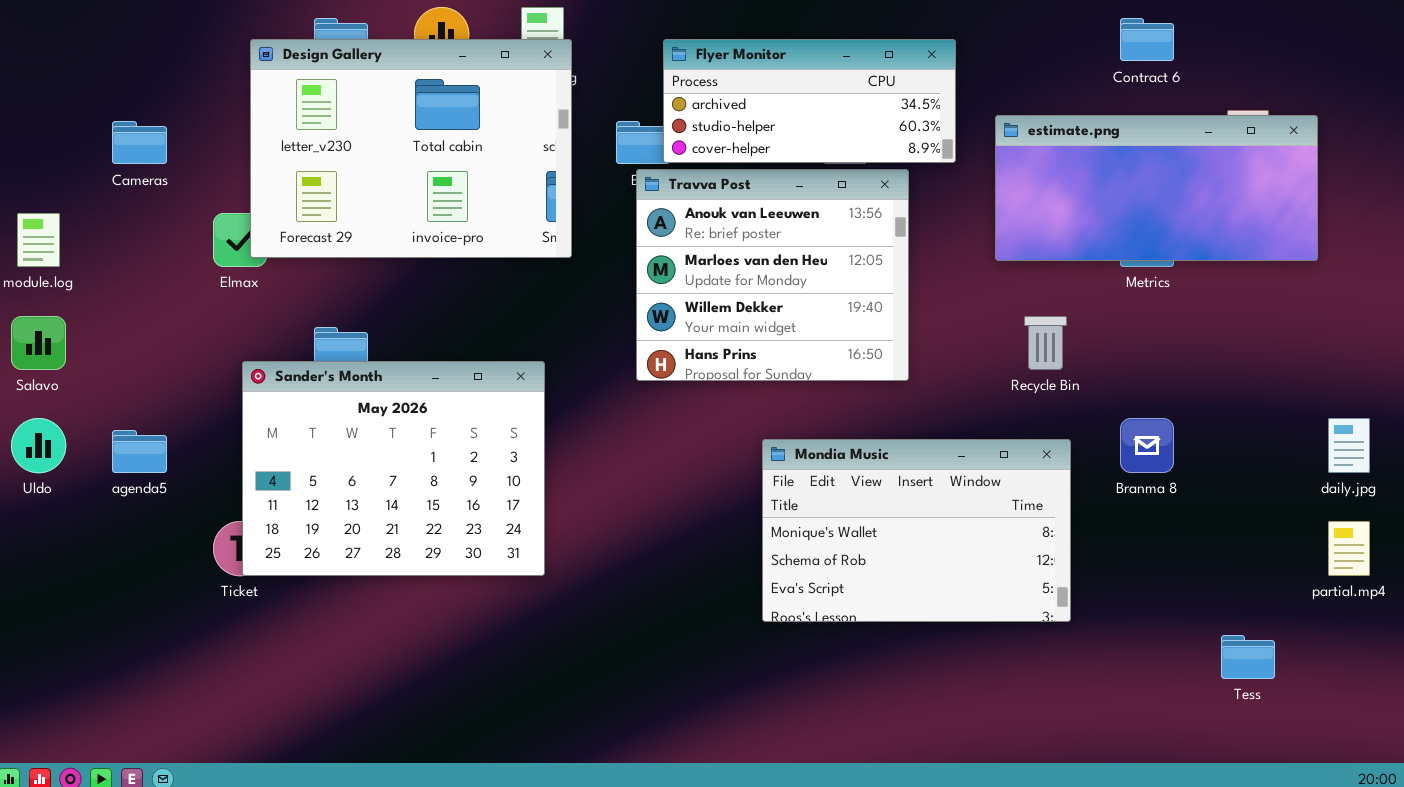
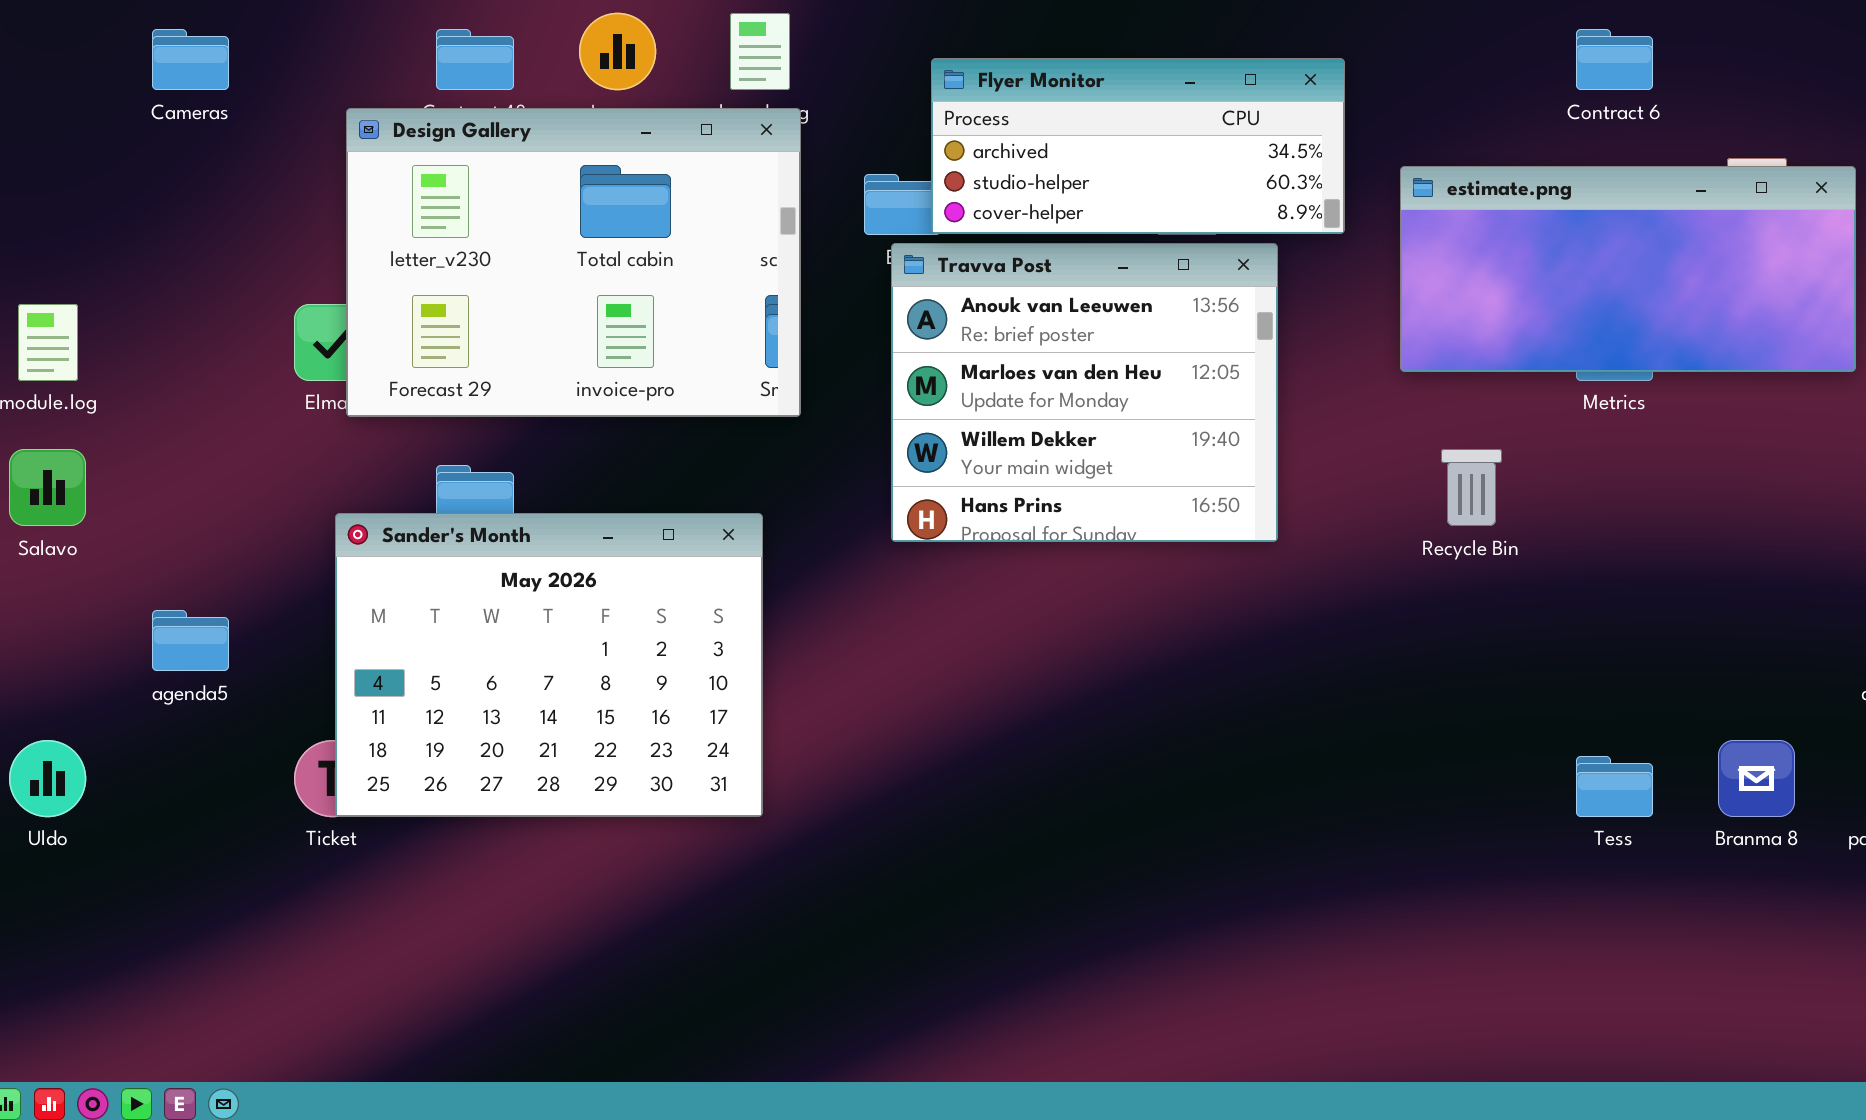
Design Gallery: [250,39,572,258] -> [346,108,801,417], moved
Cameras: [112,121,167,164] -> [152,29,229,90], moved
Uldo: [11,418,66,473] -> [9,740,86,817], moved
Branma 8: [1120,418,1174,473] -> [1718,740,1795,817], moved
Mondia Music: [762,439,1071,622] -> none, closed
Tess: [1221,635,1275,679] -> [1576,756,1653,817], moved

